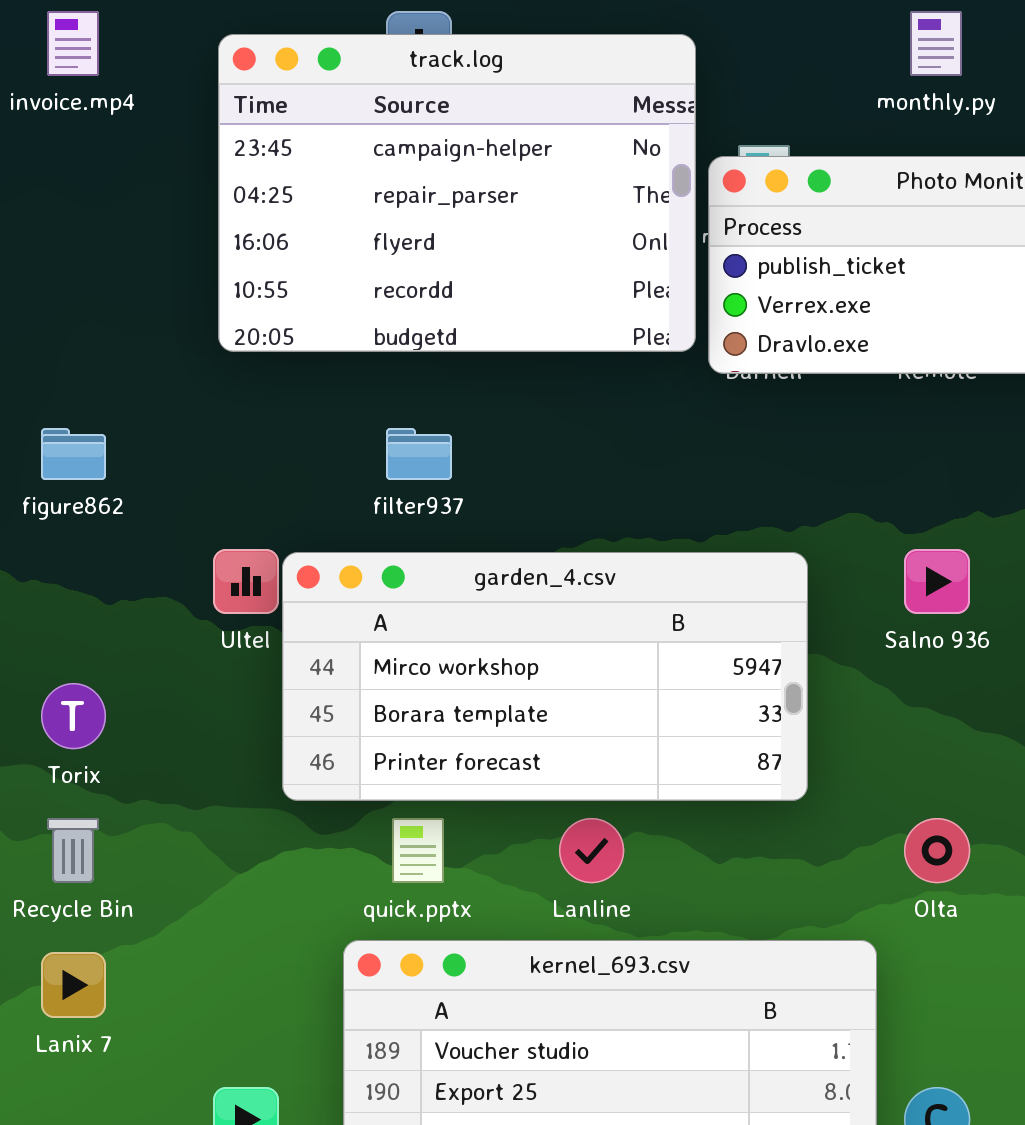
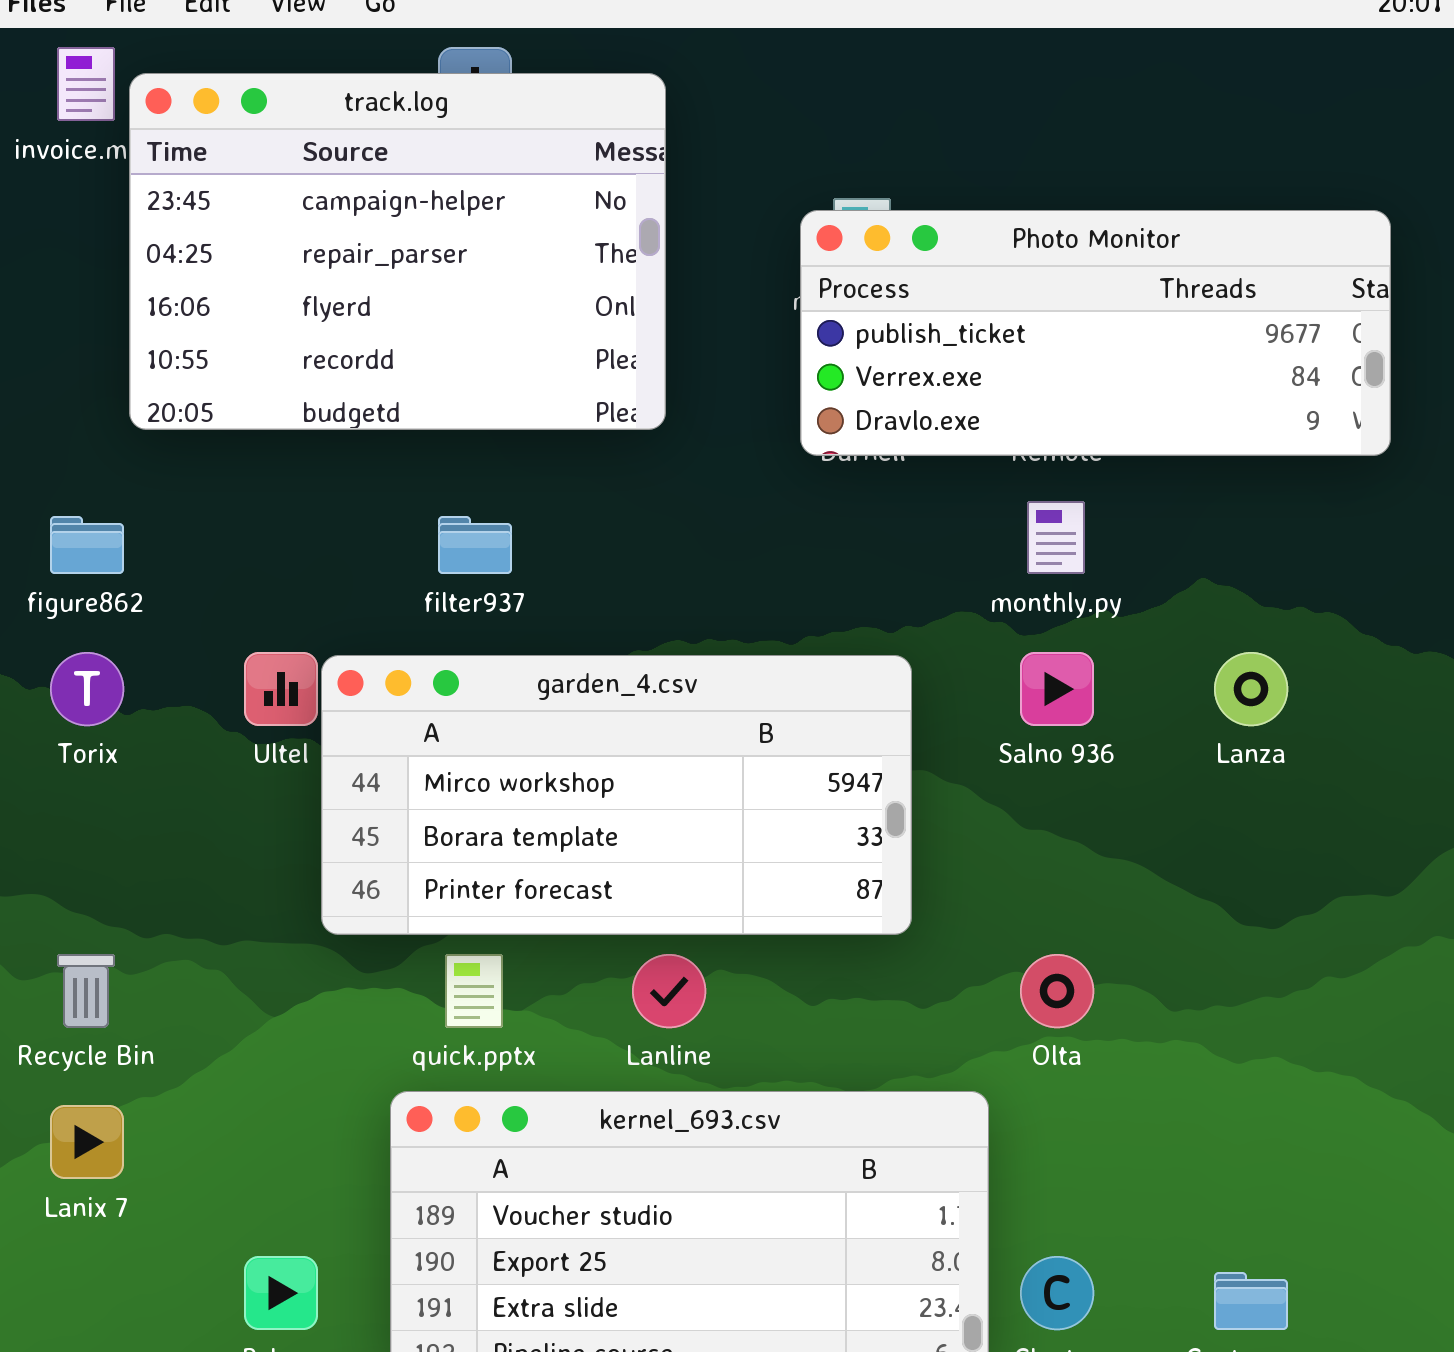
monthly.py: [910,11,962,76] -> [1027,501,1085,574], moved
track.log: [218,34,696,352] -> [129,73,666,430], moved
Torix: [41,683,106,749] -> [50,652,124,726], moved

